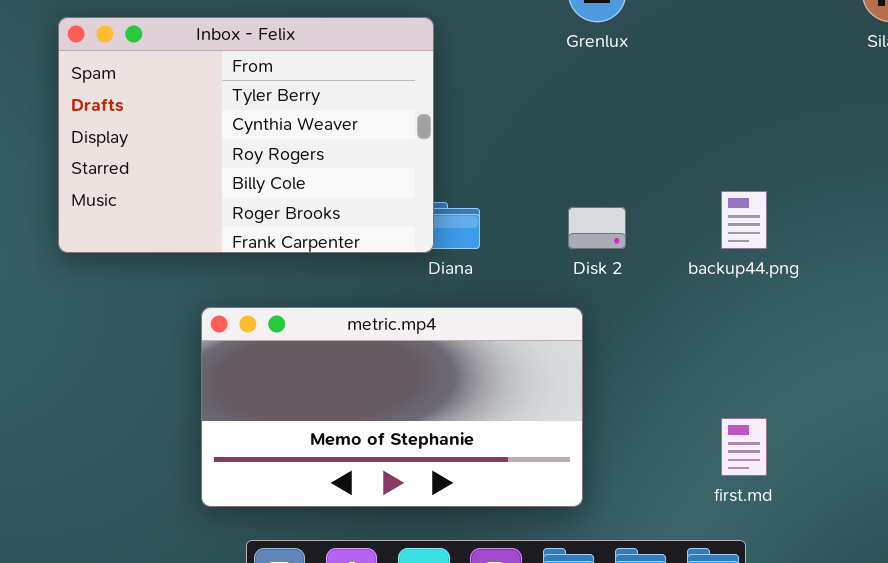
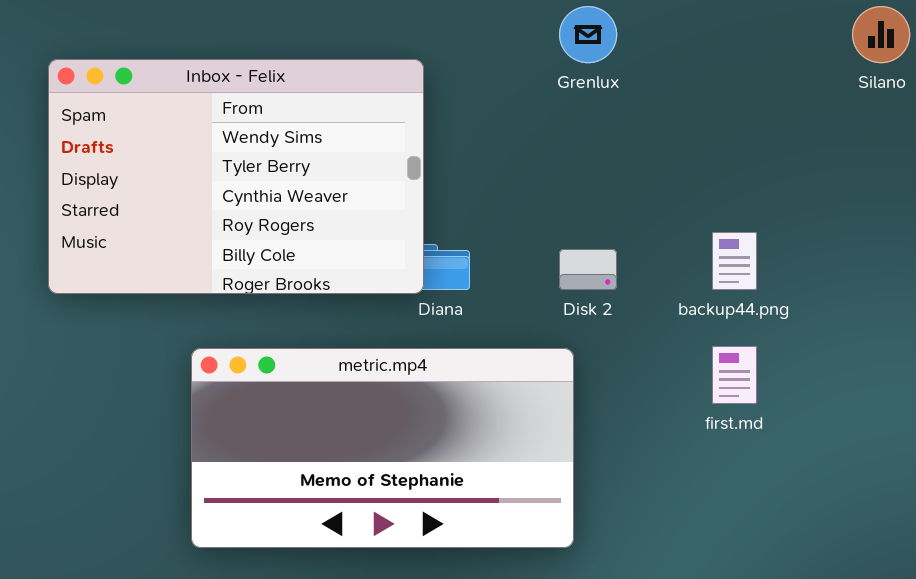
Inbox - Felix: [58,17,434,253] -> [48,59,424,294], scrolled up 1 row
first.md: [721,418,767,476] -> [712,346,757,404], moved

